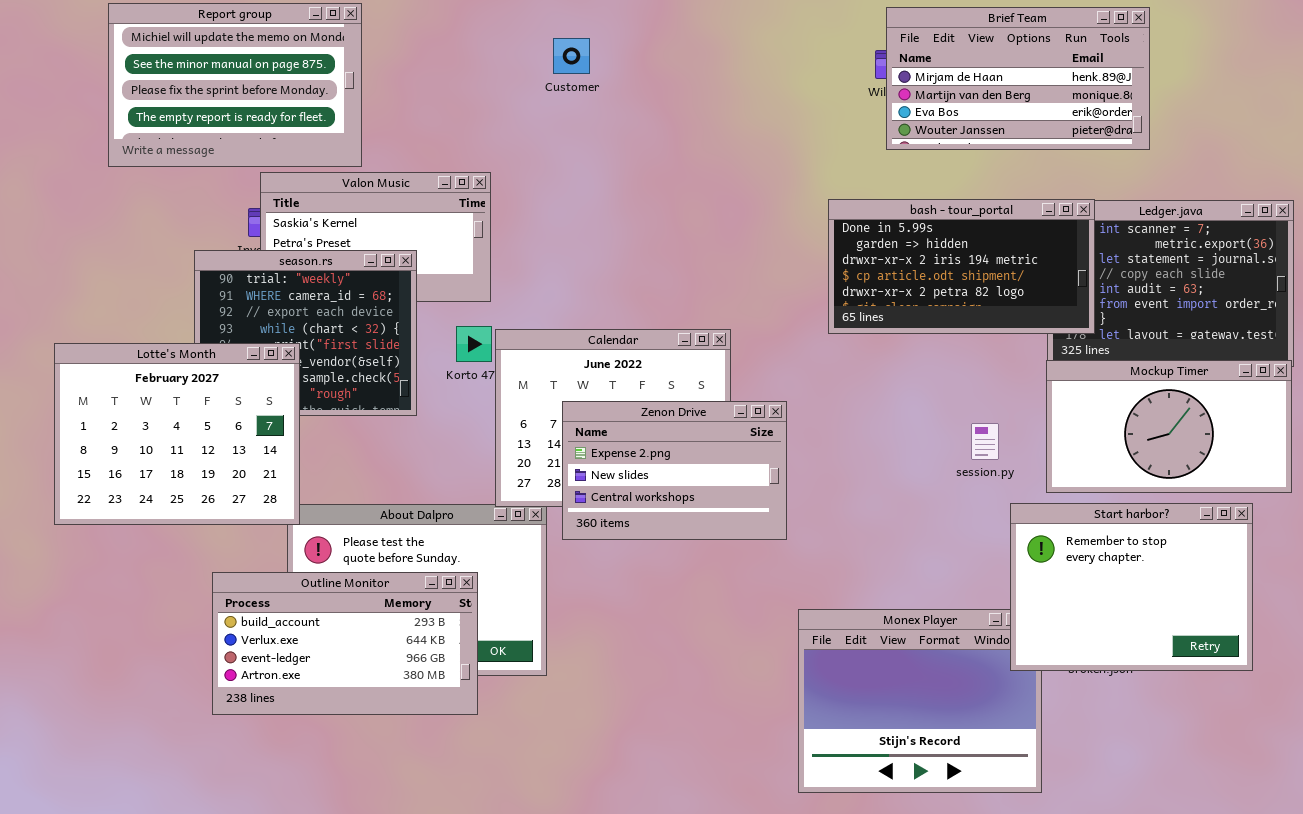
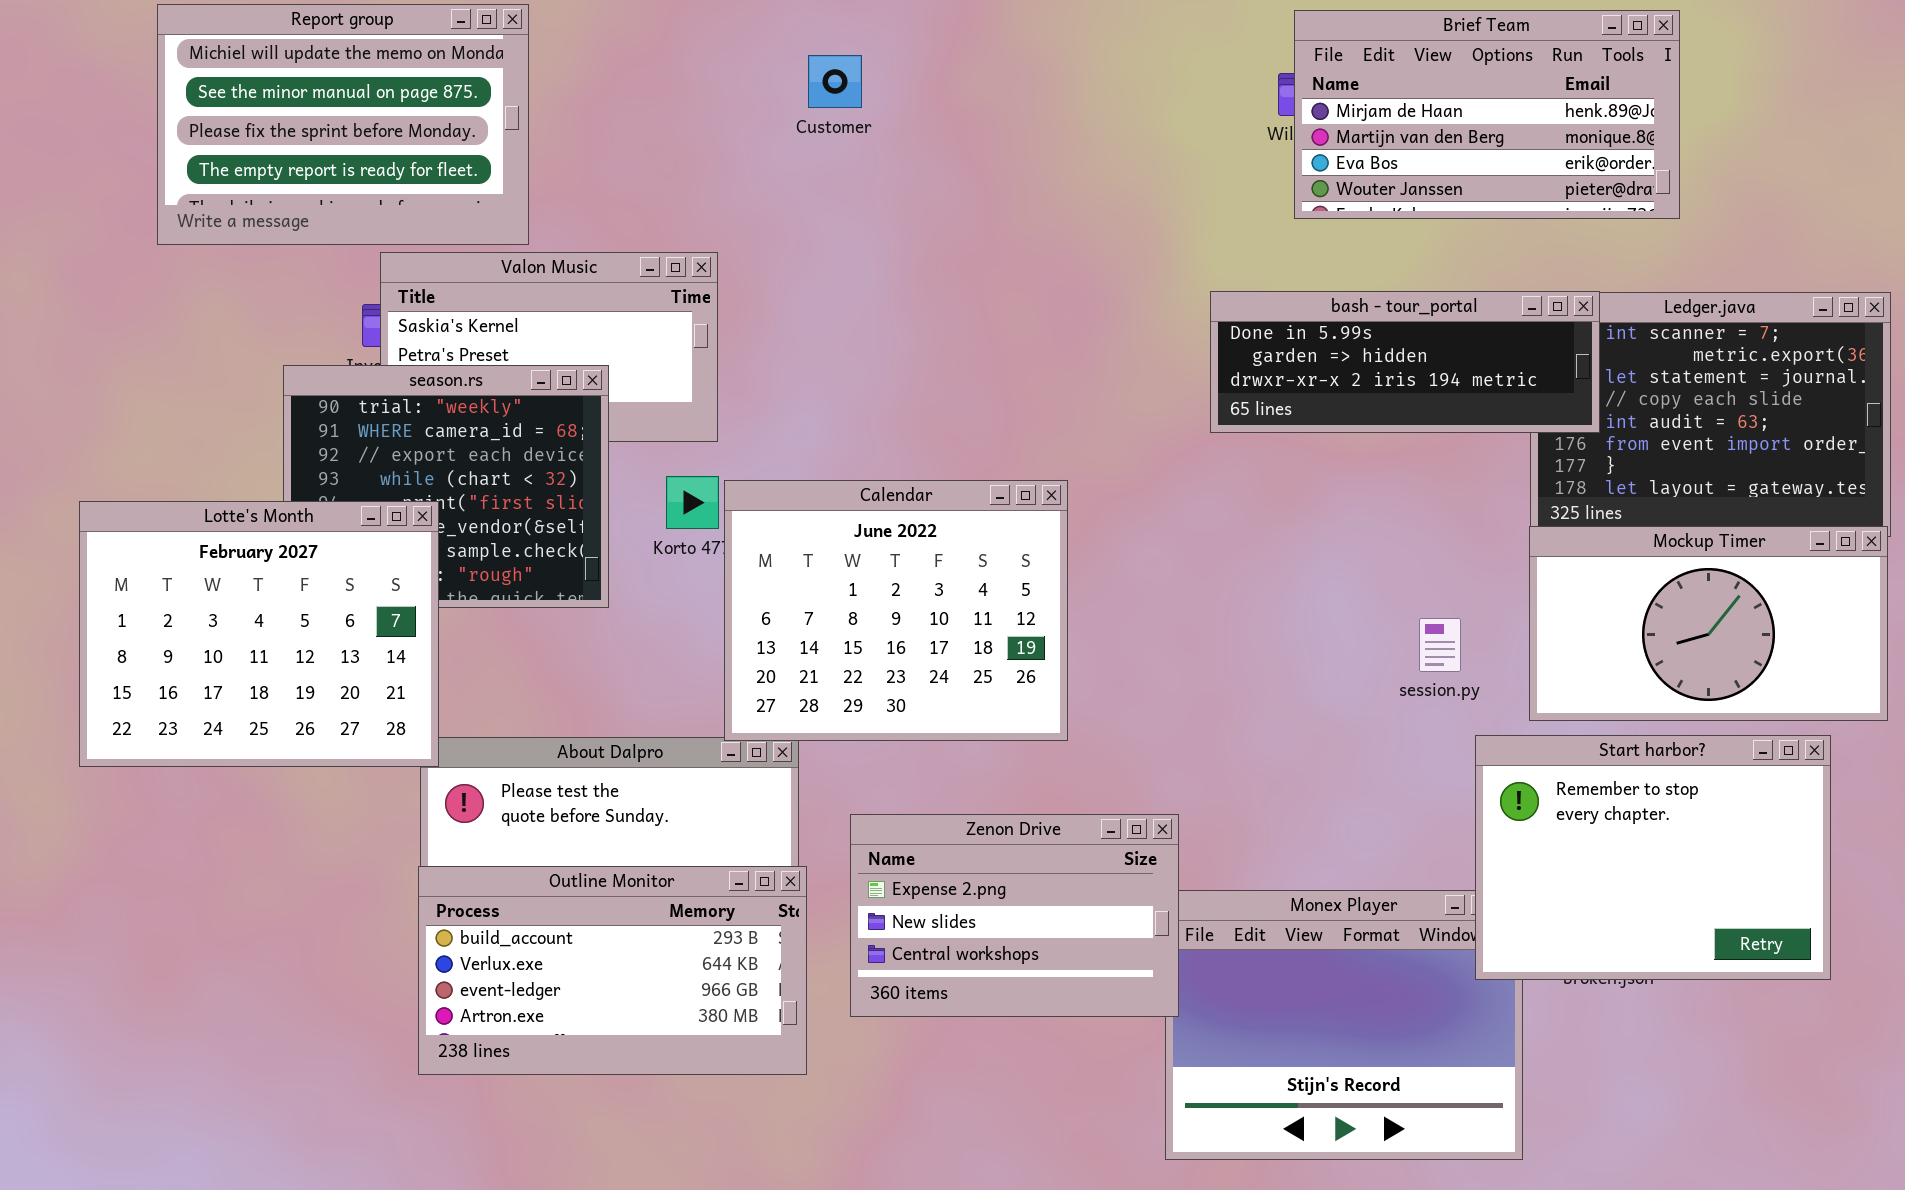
bash - tour_portal: [828,199,1095,334] -> [1210,291,1600,433], resized
Zenon Drive: [562,401,787,540] -> [850,814,1179,1017], moved
Outline Monitor: [212,572,478,715] -> [418,866,807,1075], moved

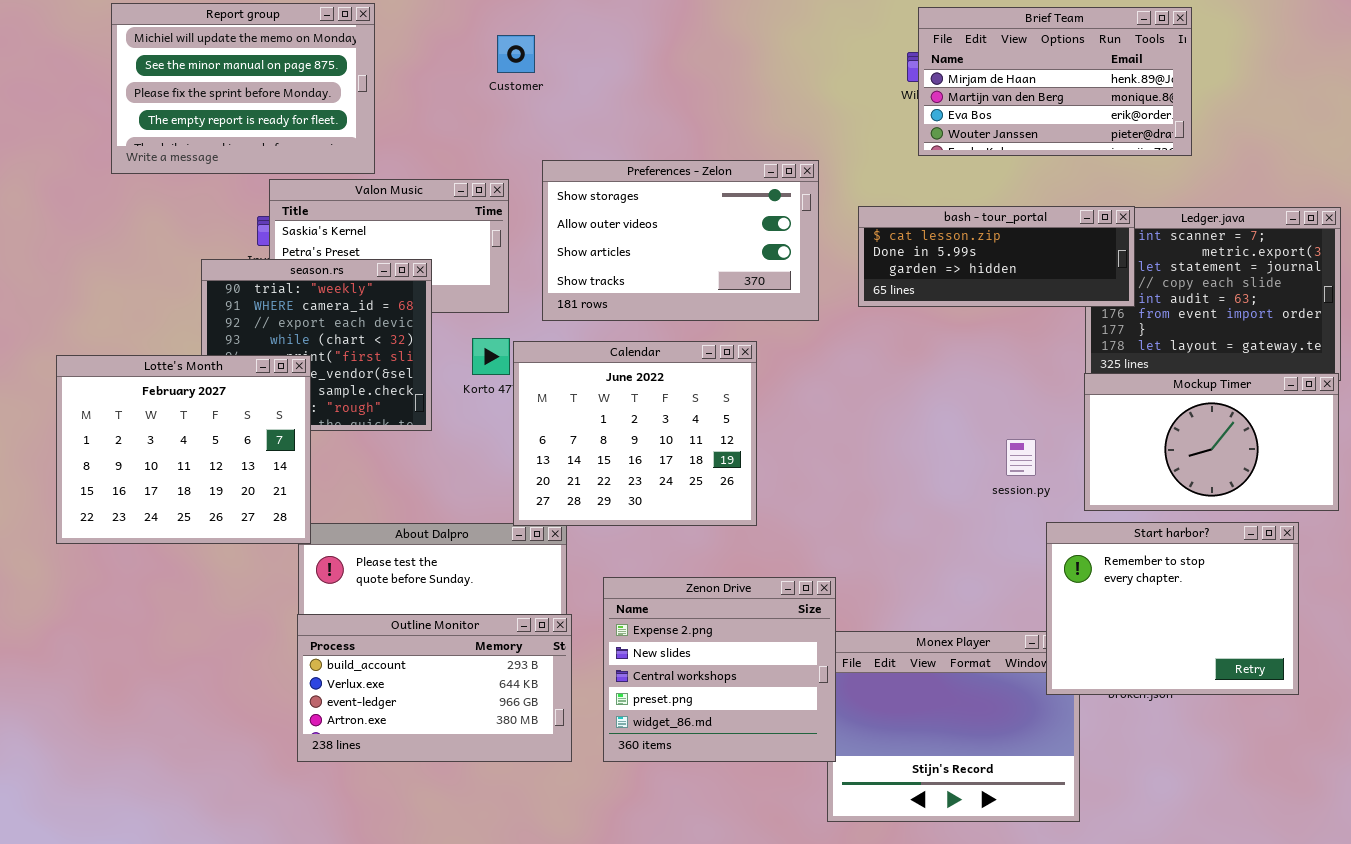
Customer: [808,55,862,108] -> [497,35,535,73], moved
Preferences - Zelon: none -> [542,160,819,321], opened
bash - tour_portal: [1210,291,1600,433] -> [858,206,1135,307], scrolled up 1 row
Zenon Drive: [850,814,1179,1017] -> [603,577,836,762], resized

